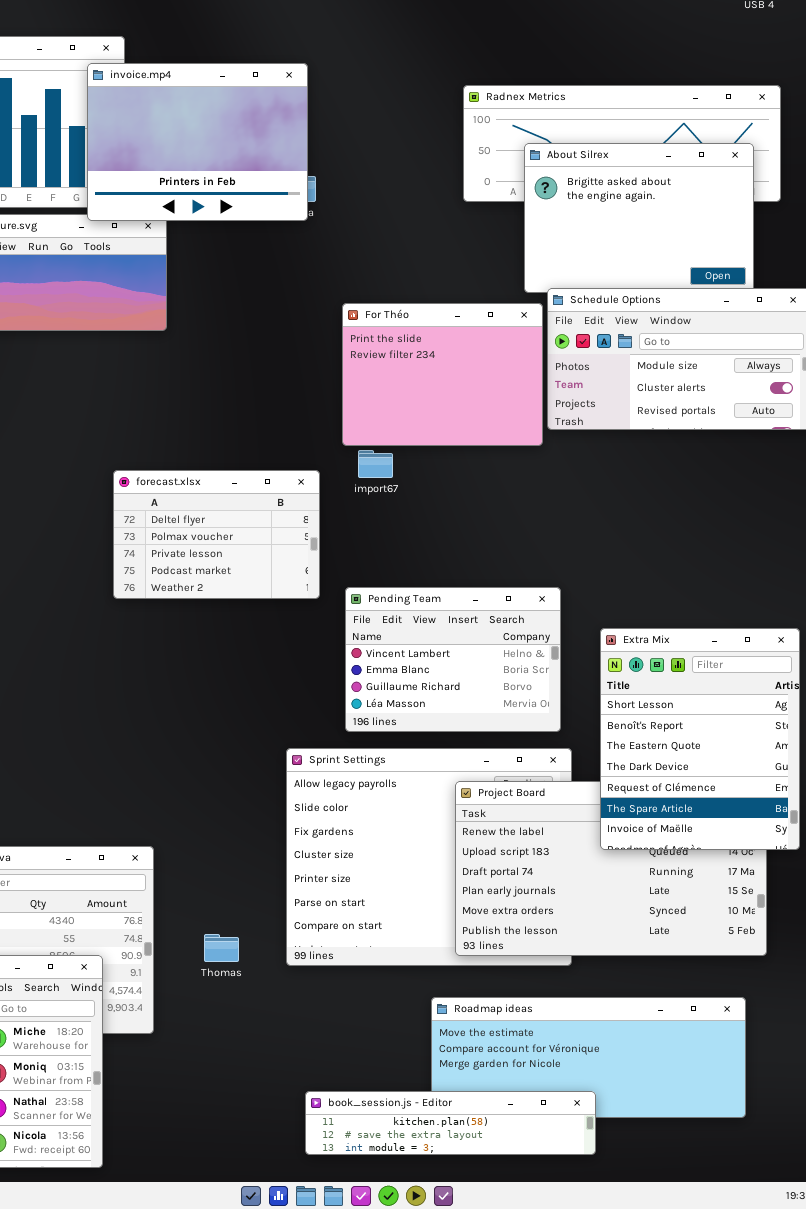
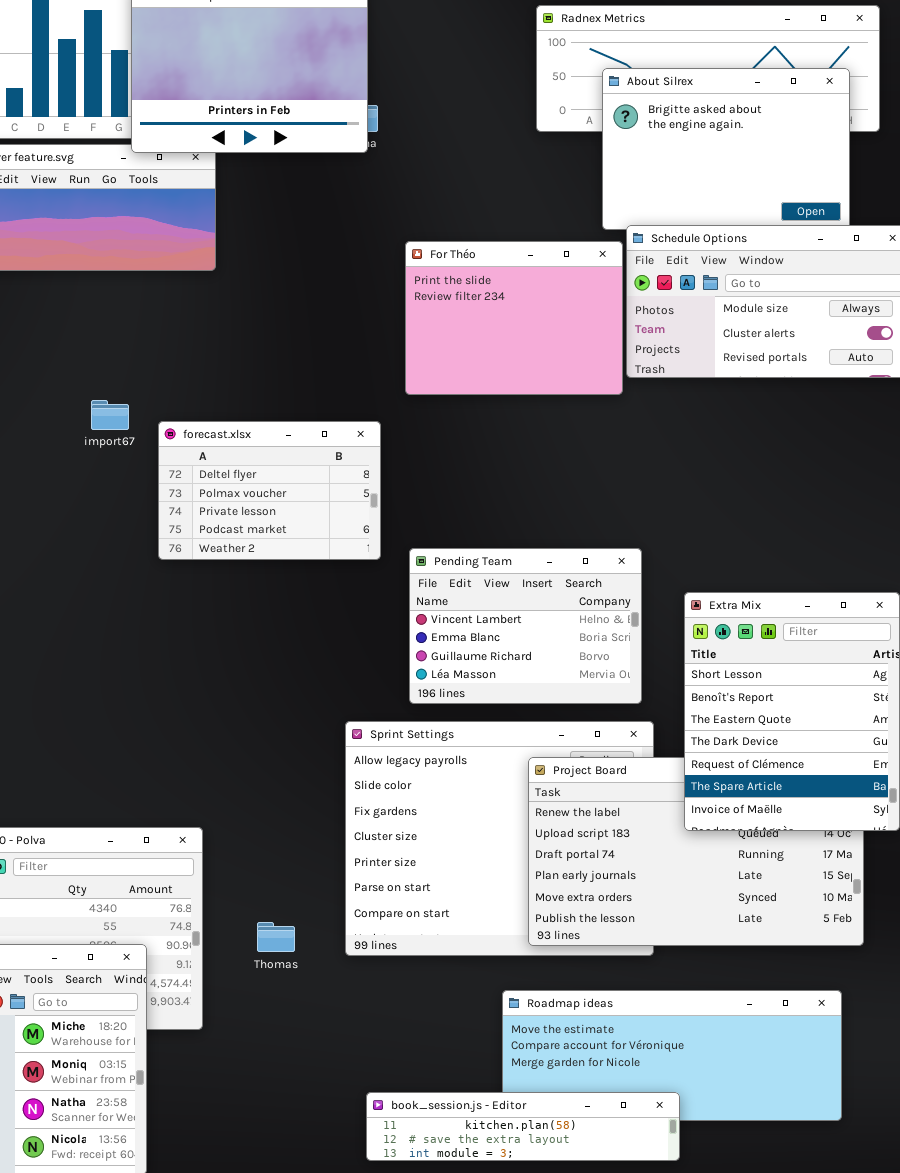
import67: [358,450,393,478] -> [91,400,129,430], moved

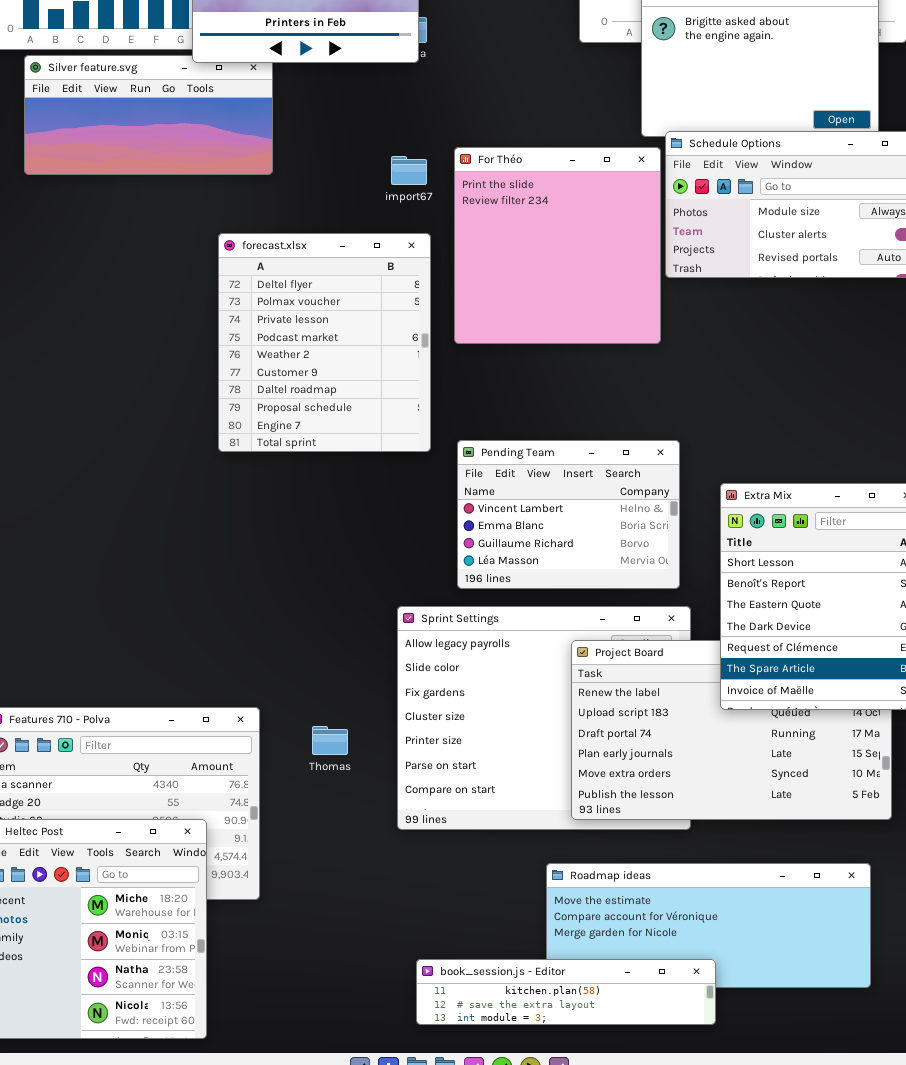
For Théo: [405,241,623,395] -> [454,147,661,344], resized
import67: [91,400,129,430] -> [391,156,427,185], moved
forecast.xlsx: [158,421,381,560] -> [218,233,431,452], resized
Thomas: [257,922,295,952] -> [312,726,348,755], moved

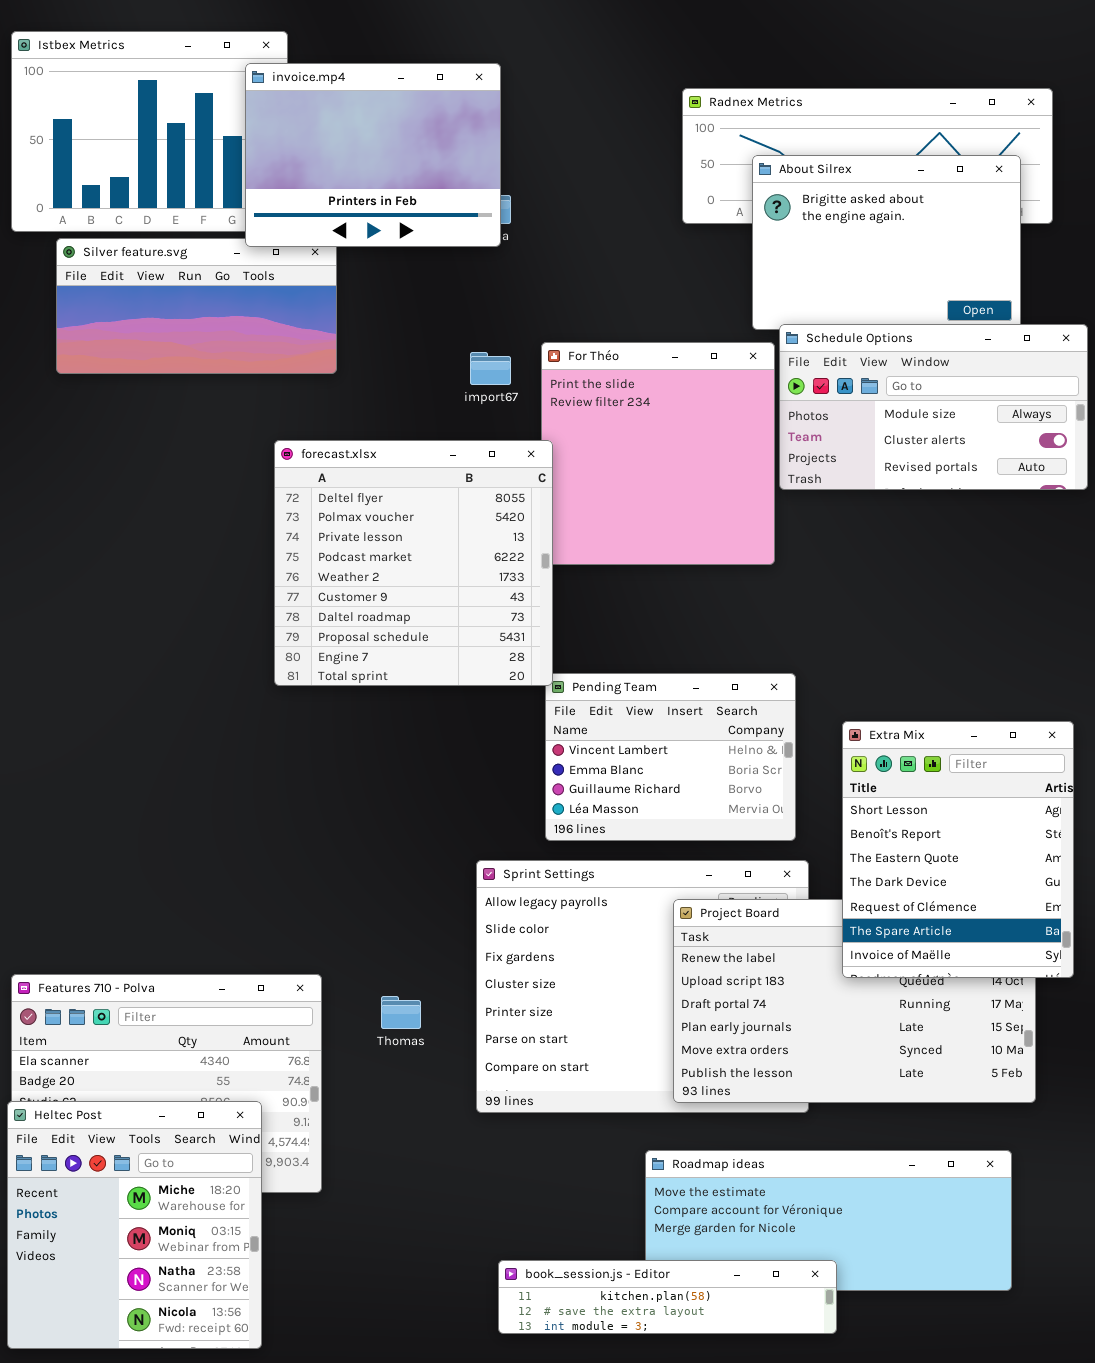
forecast.xlsx: [218,233,431,452] -> [274,440,553,686], resized

